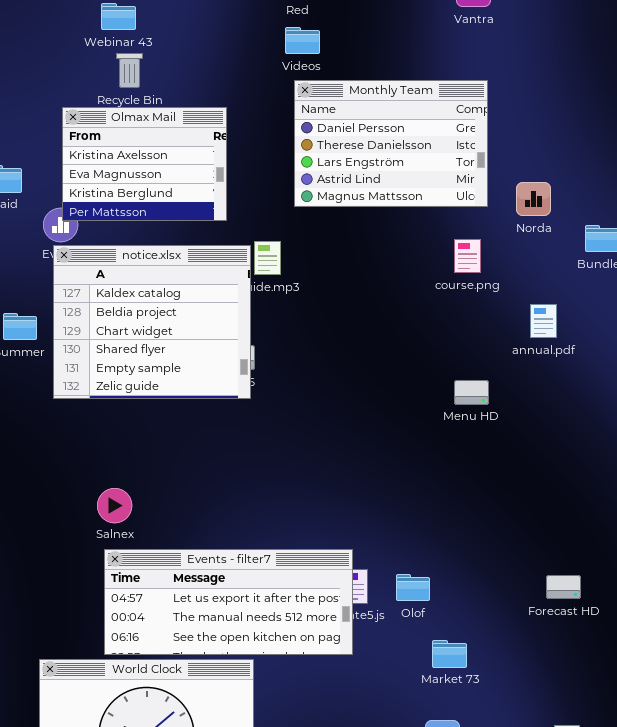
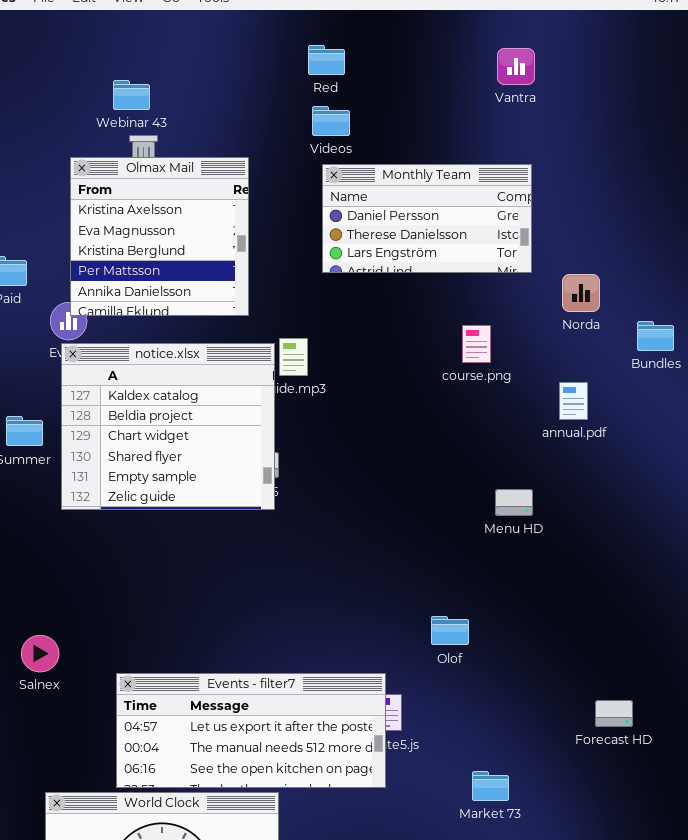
Monthly Team: [294,80,488,207] -> [322,164,532,273], resized
Olmax Mail: [62,107,227,221] -> [70,157,249,316], resized
course.png: [454,239,481,273] -> [462,325,491,363], moved
annual.pdf: [530,304,557,338] -> [559,382,588,420], moved
Salnex: [97,488,132,523] -> [21,635,59,672], moved
Olof: [396,574,430,601] -> [431,616,469,645], moved

